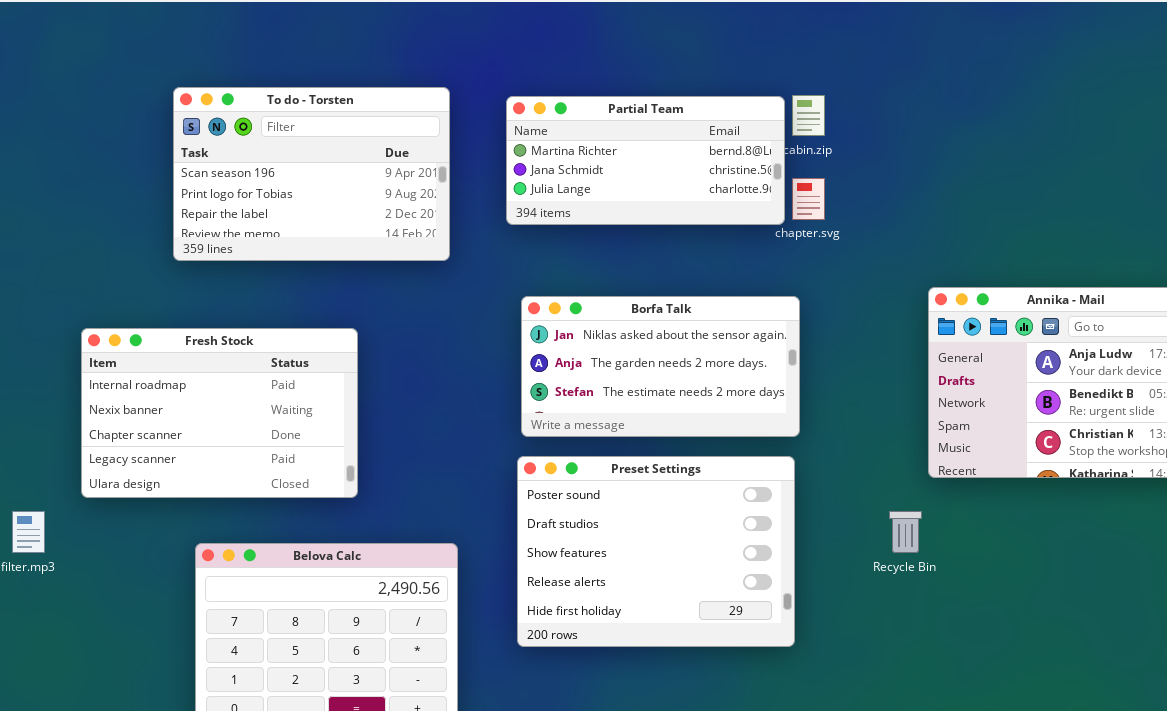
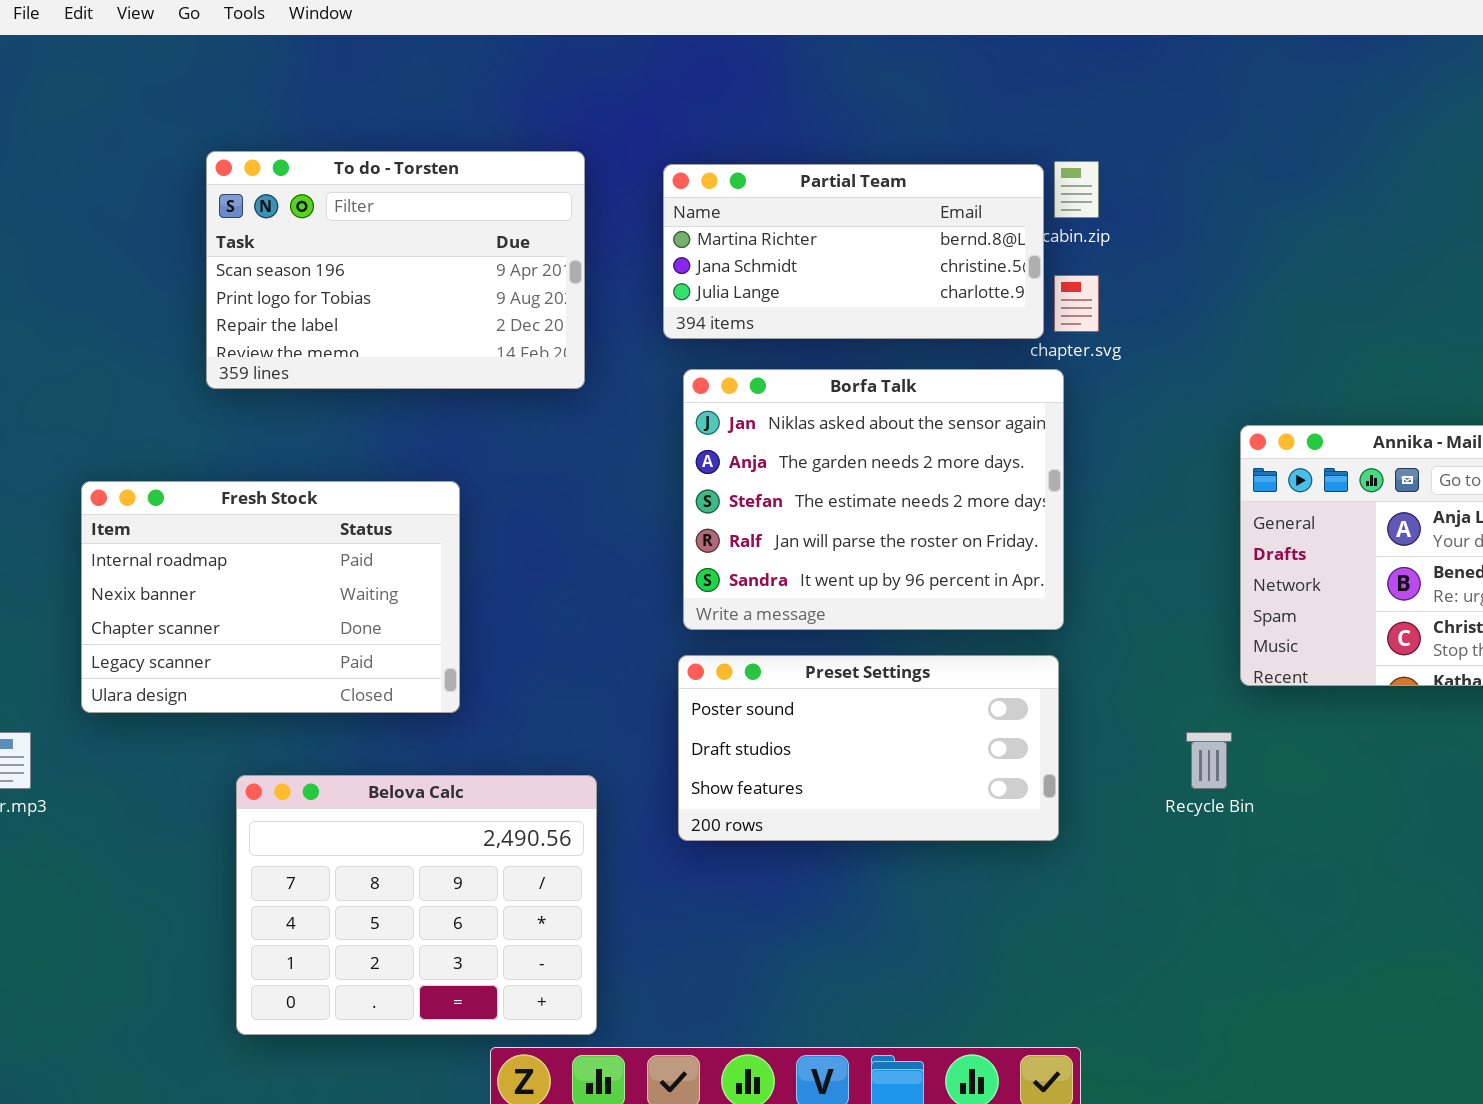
Borfa Talk: [521,296,800,437] -> [683,369,1064,630], resized
Preset Settings: [517,456,795,647] -> [678,655,1059,841], resized

